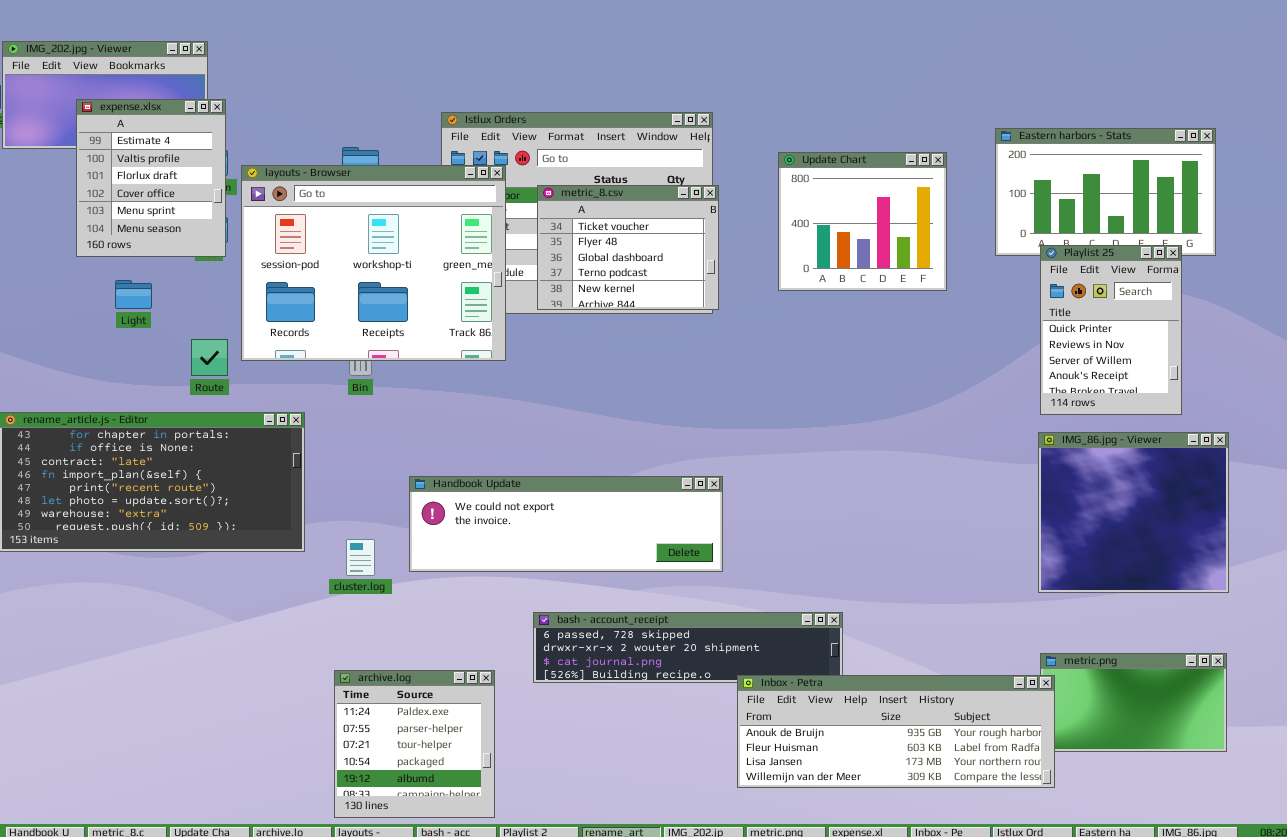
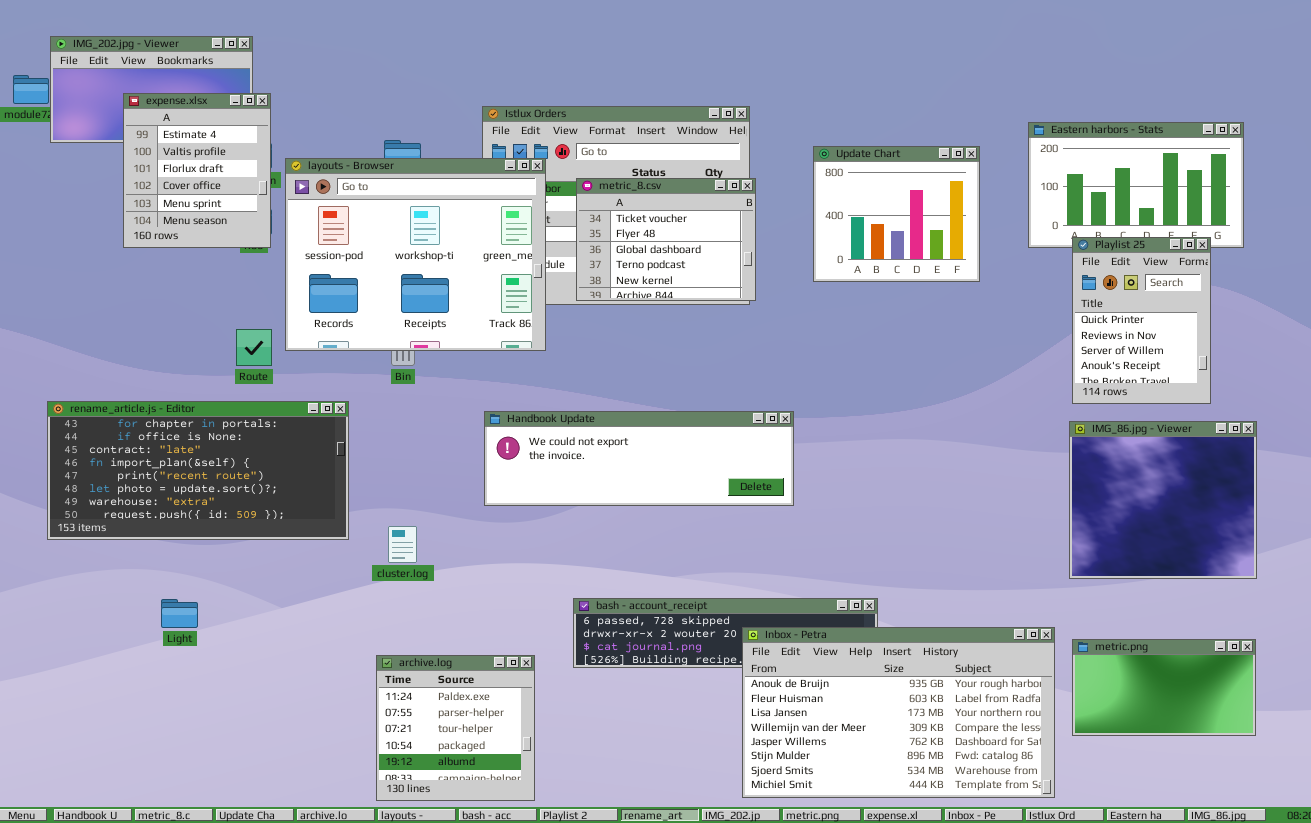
Light: [115,280,152,309] -> [161,599,198,628], moved
Handbook Update: [409,476,723,572] -> [484,411,794,506], moved
Inbox - Petra: [737,675,1055,788] -> [742,627,1055,798], moved, resized

